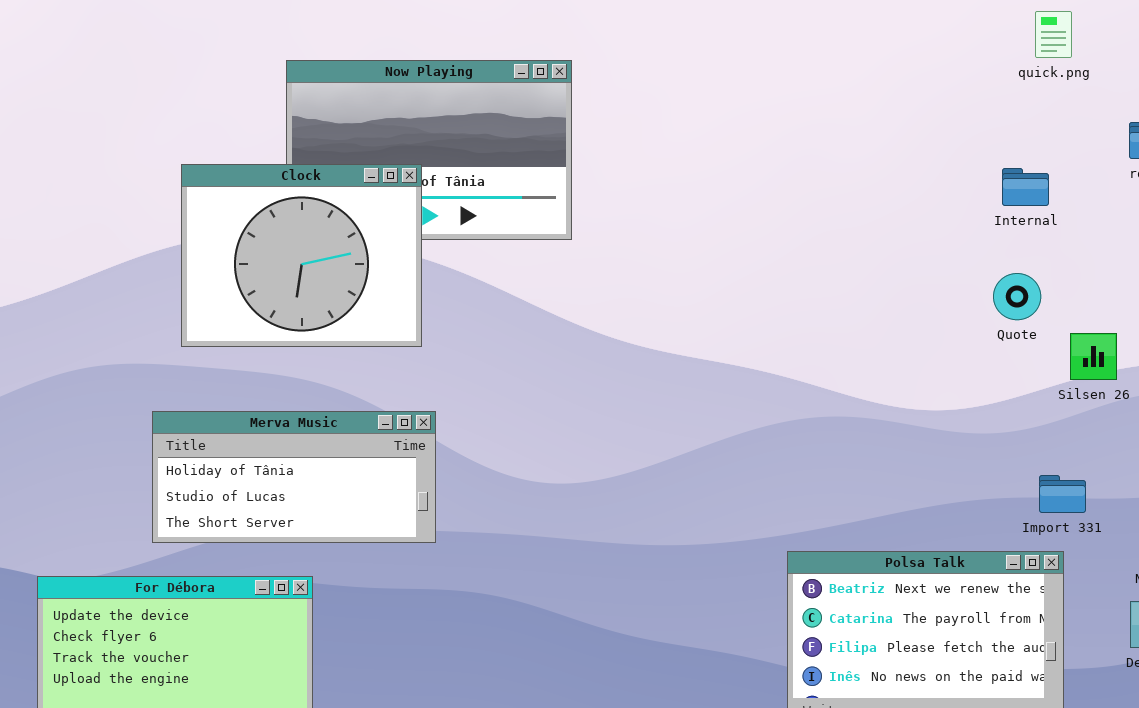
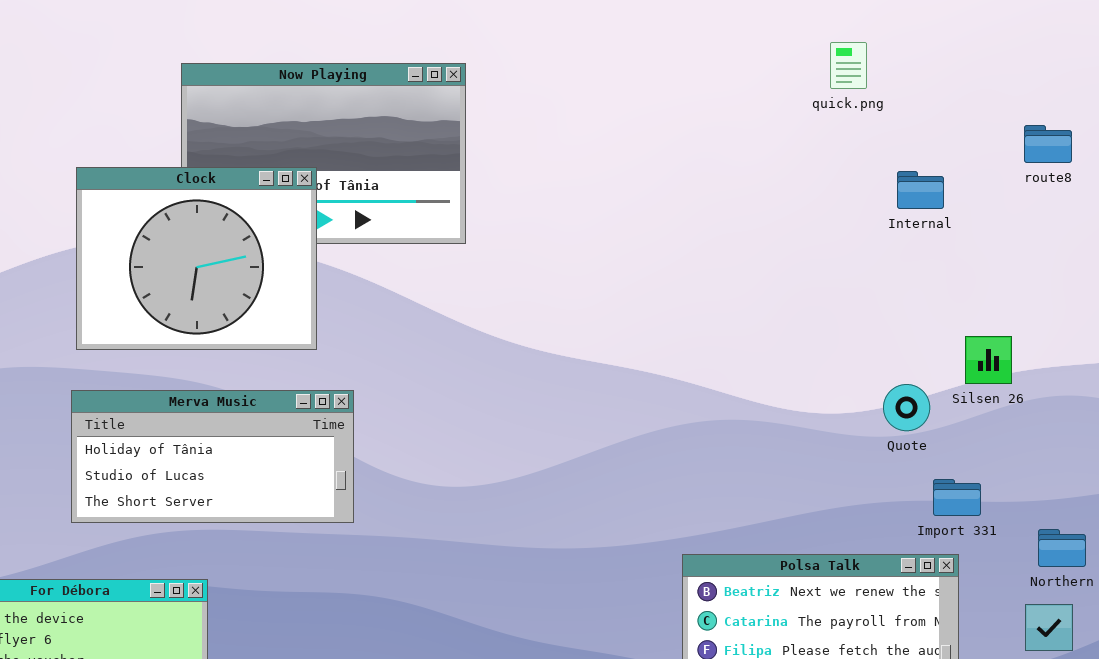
quick.png: [1035,11,1072,58] -> [830,42,867,89], moved
Quote: [993,273,1041,320] -> [883,384,930,431], moved
Merva Music: [152,411,436,543] -> [71,390,354,523], moved

